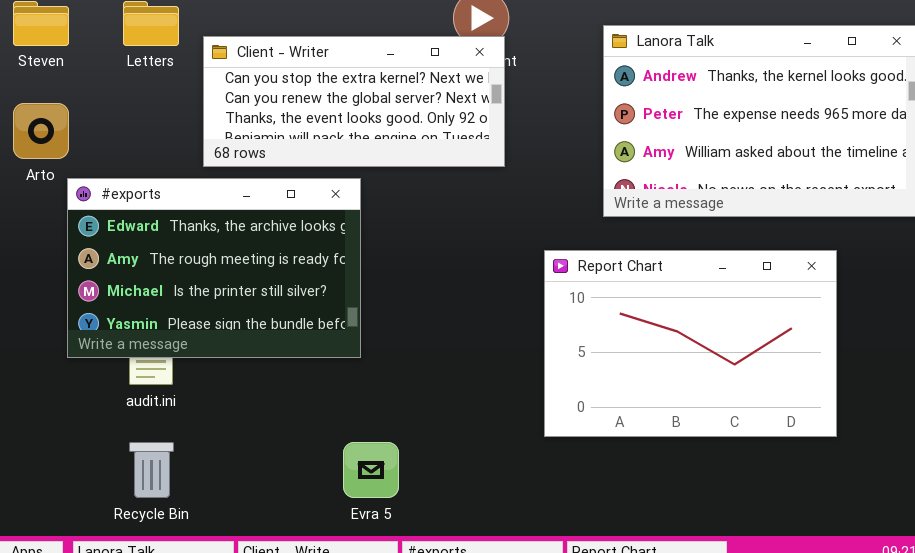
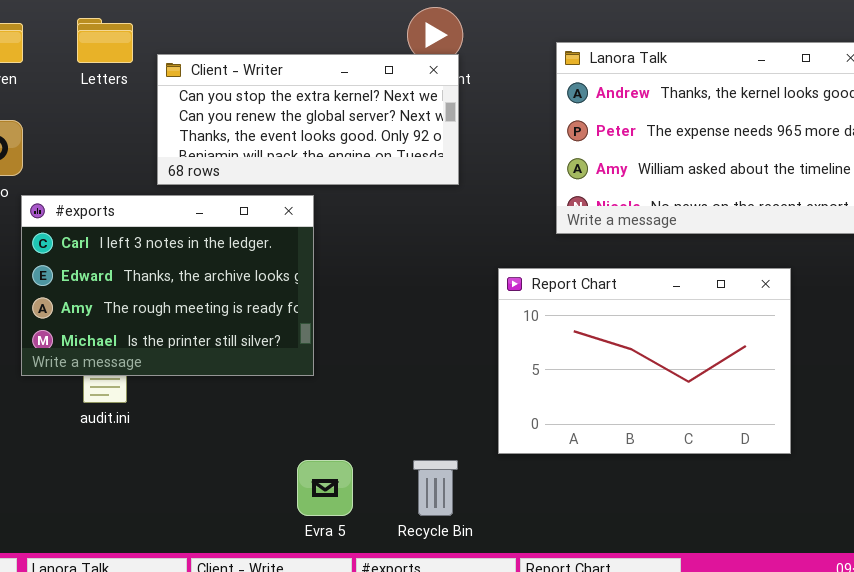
#exports: [67,178,361,358] -> [21,195,314,376], scrolled up 1 row
Recycle Bin: [129,442,174,498] -> [413,460,458,516], moved

